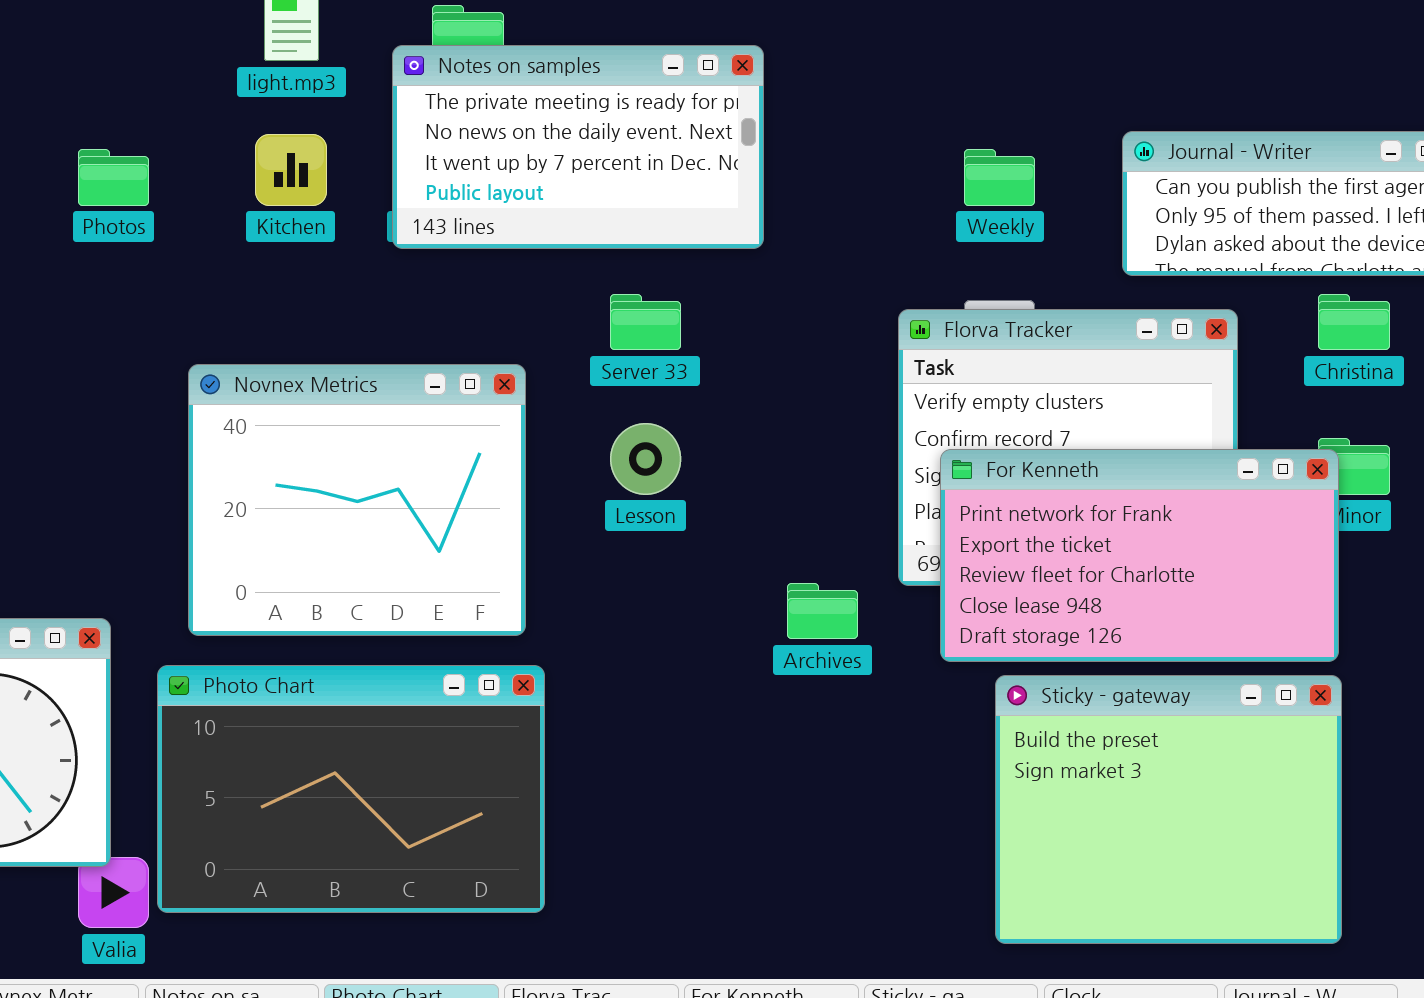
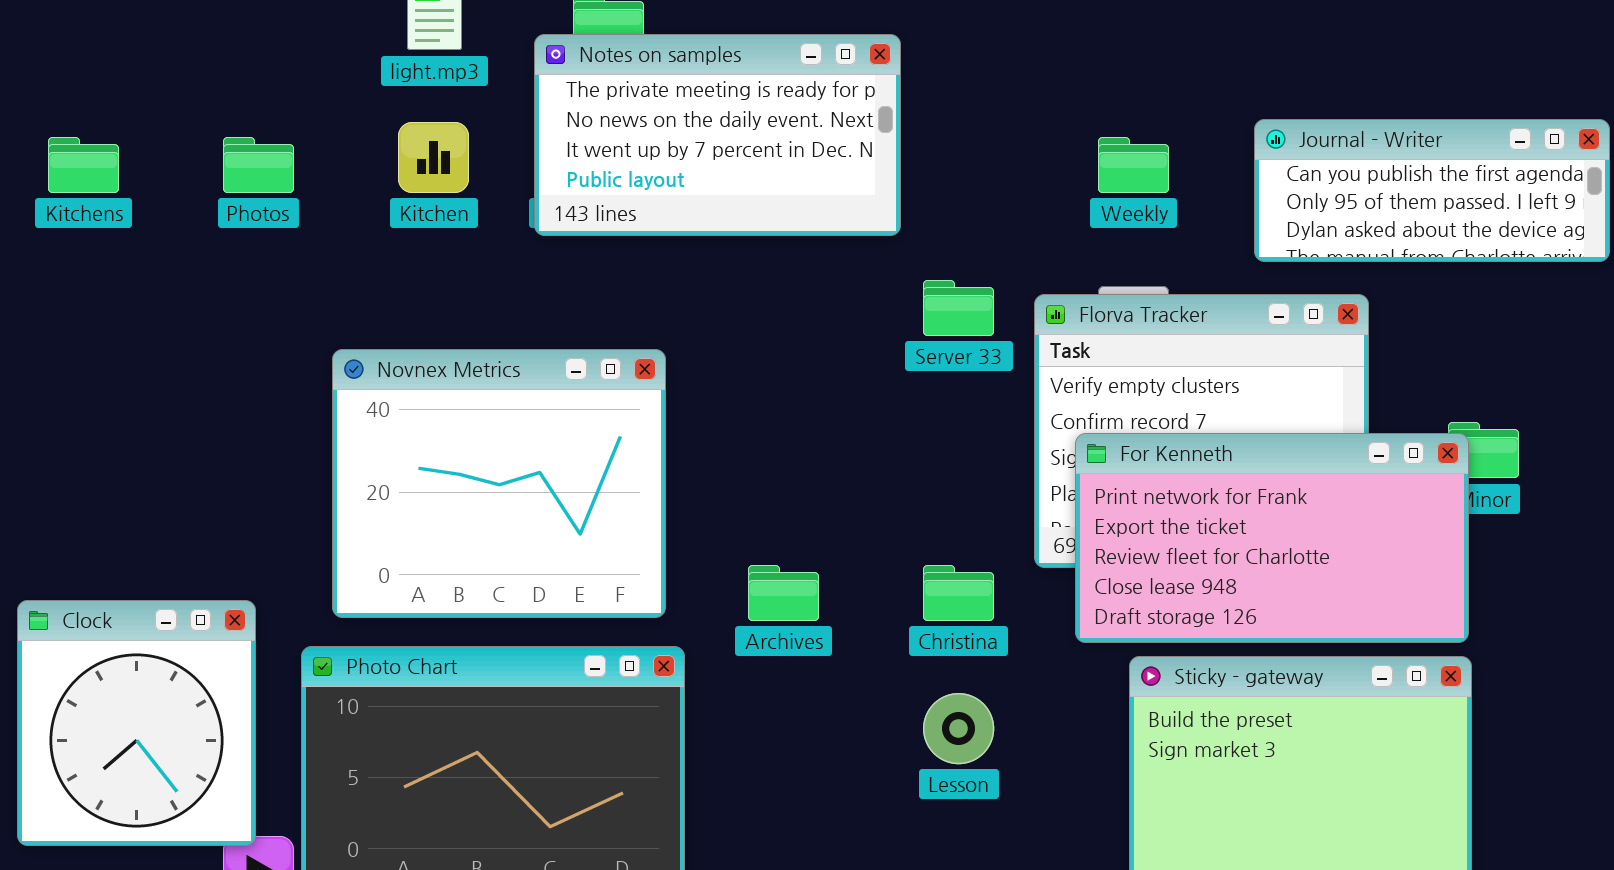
Server 33: [610,294,681,350] -> [923,280,994,336], moved
Christina: [1318,294,1390,350] -> [923,565,994,621], moved
Lesson: [610,423,681,495] -> [923,693,994,764], moved
Archives: [787,583,858,639] -> [748,565,819,621], moved

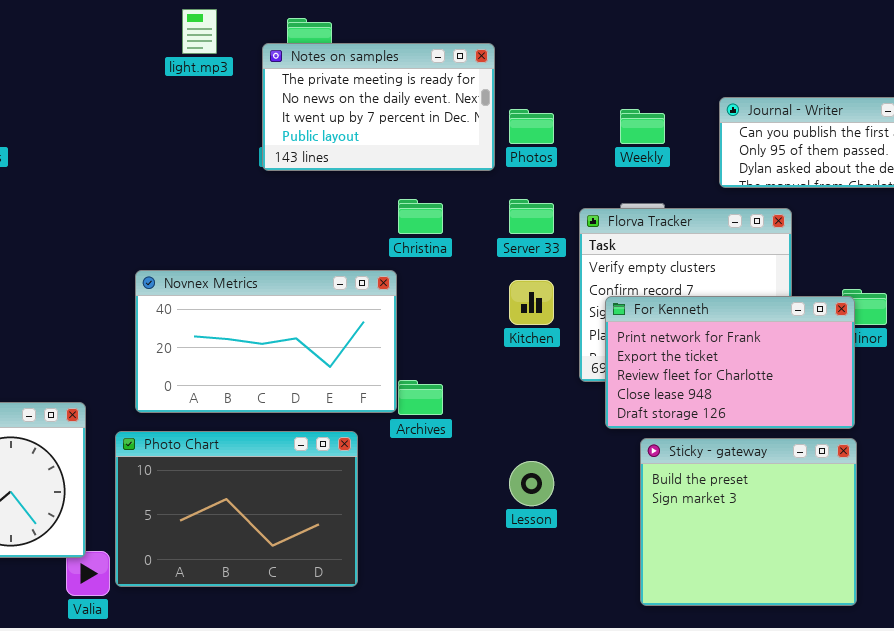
Kitchen: [398,122,469,193] -> [509,280,554,325], moved
Photos: [223,137,294,193] -> [509,109,554,144], moved
Novnex Metrics: [332,349,666,618] -> [135,270,397,413], resized
Christina: [923,565,994,621] -> [398,199,443,234], moved

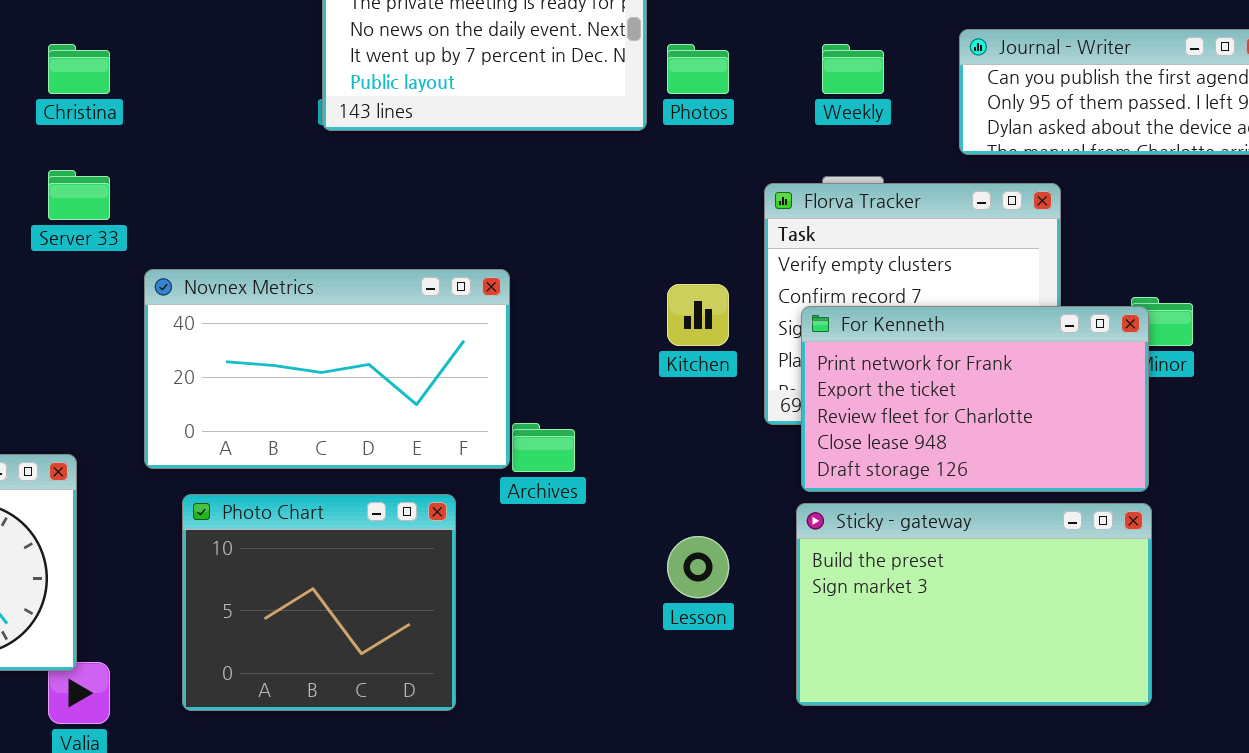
Christina: [398,199,443,234] -> [48,44,110,94], moved
Server 33: [509,199,554,234] -> [48,170,110,220], moved
Photo Chart: [115,431,358,587] -> [182,494,456,711], resized
Sticky - gateway: [640,438,857,606] -> [796,503,1152,706], resized

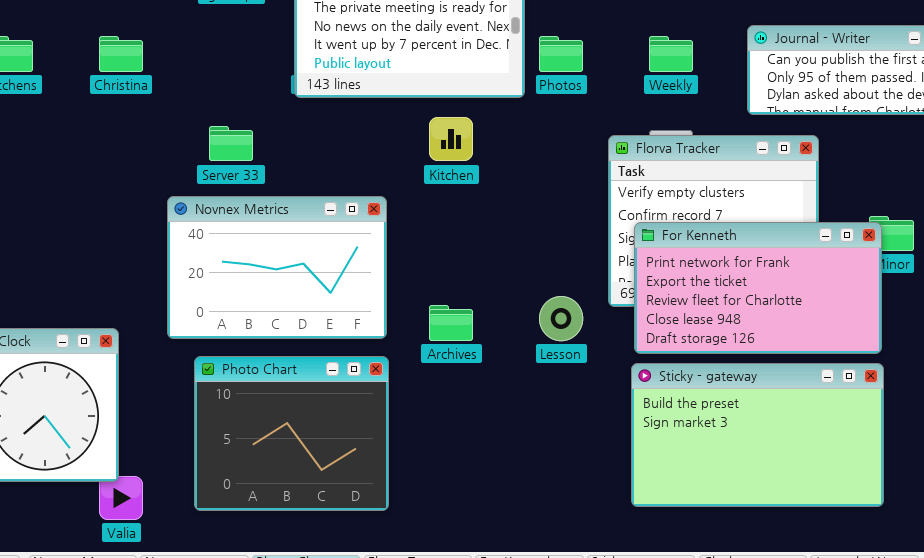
Server 33: [48,170,110,220] -> [209,126,253,161], moved
Novnex Metrics: [144,269,510,469] -> [167,196,387,339], resized
Kitchen: [667,284,729,346] -> [429,117,473,161], moved
Lesson: [667,536,729,598] -> [539,296,583,341], moved

